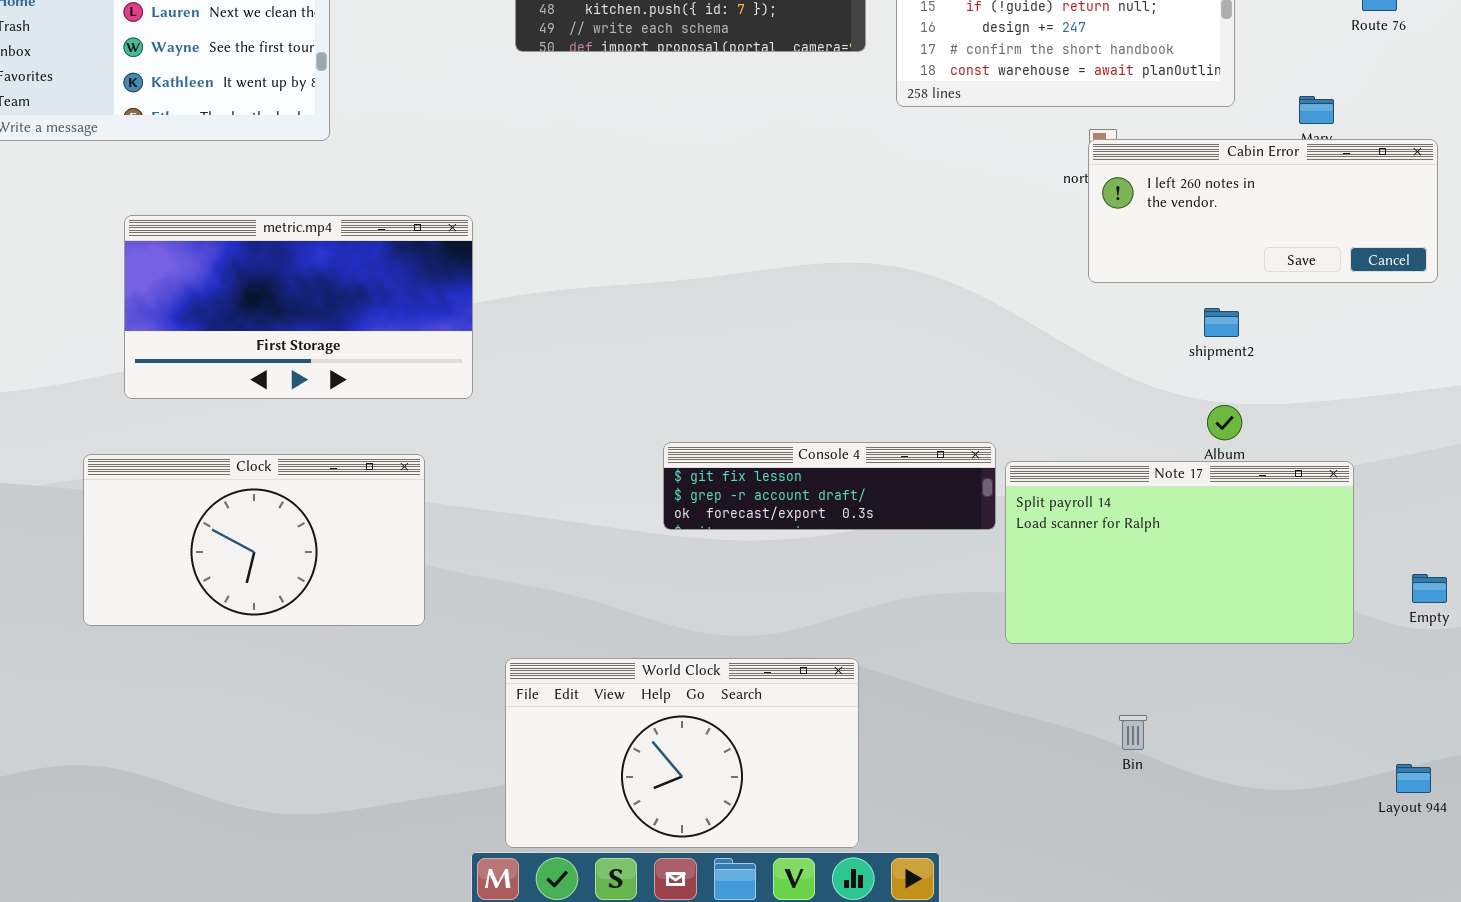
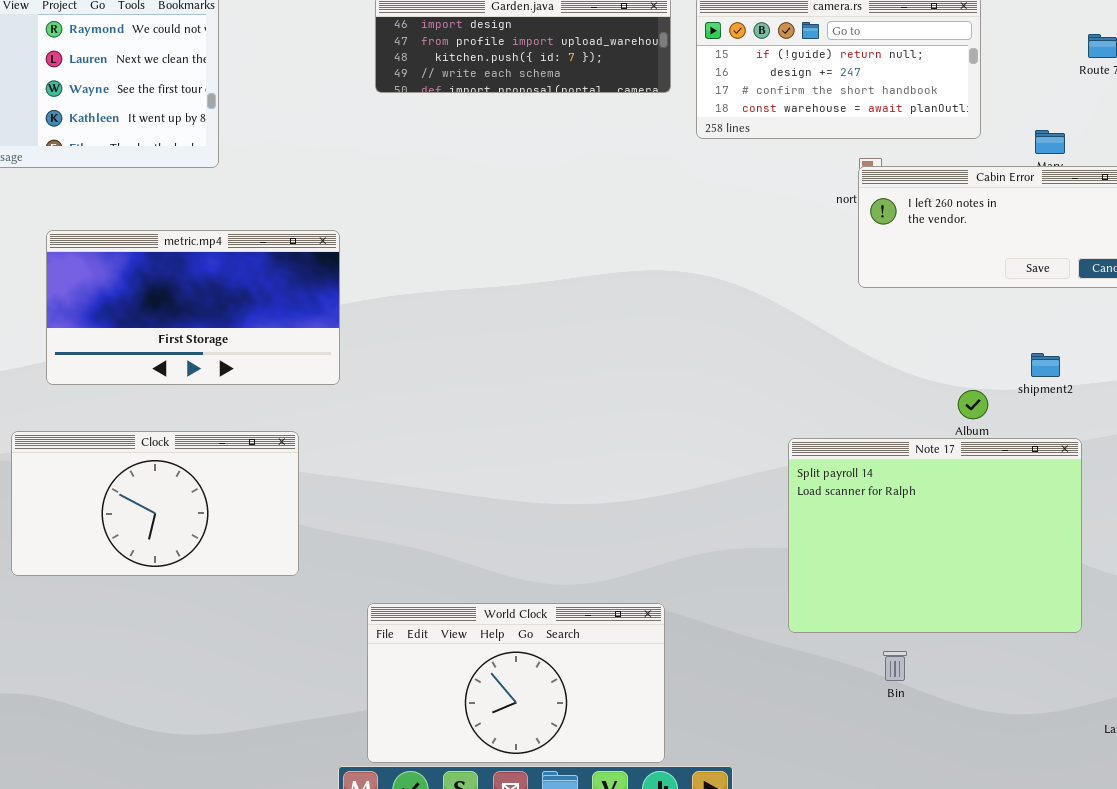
shipment2: [1204,308,1239,337] -> [1031,353,1060,377], moved
Console 4: [663,442,996,530] -> none, closed
Note 17: [1005,461,1354,644] -> [788,438,1082,633], resized

